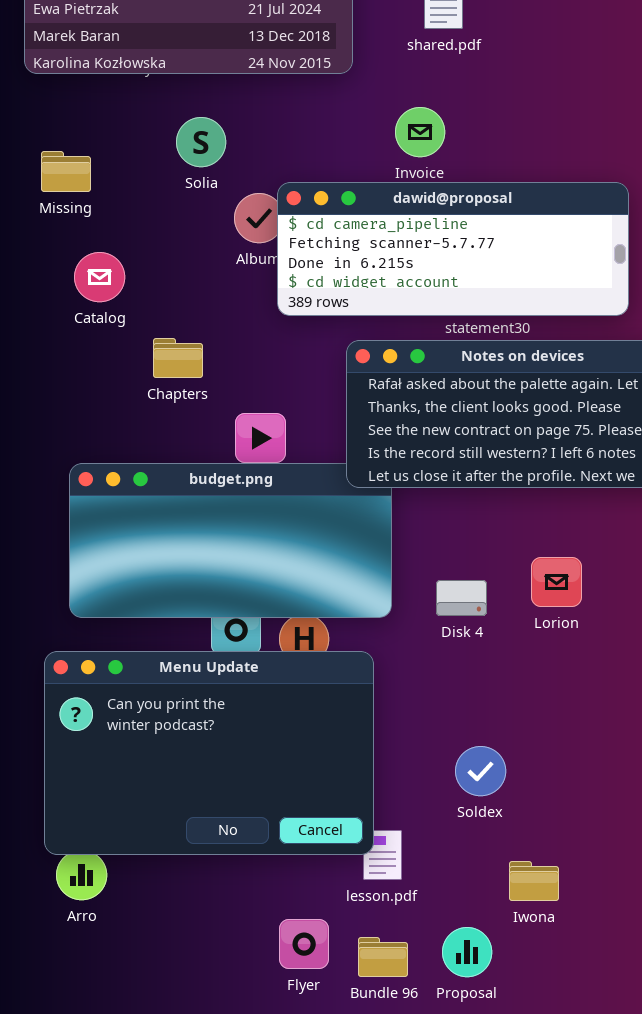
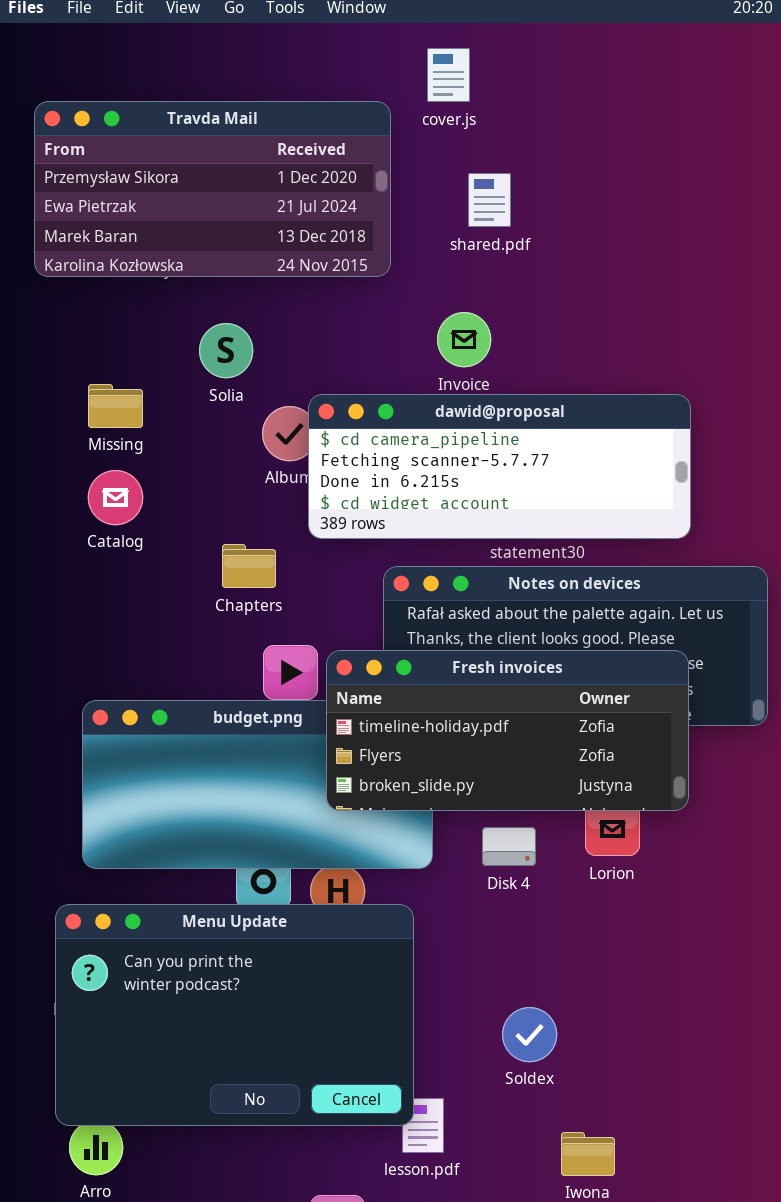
Missing: [41,151,91,192] -> [88,384,143,428], moved
Chapters: [153,338,203,378] -> [222,544,276,588], moved
Fresh invoices: none -> [326,650,689,811], opened

